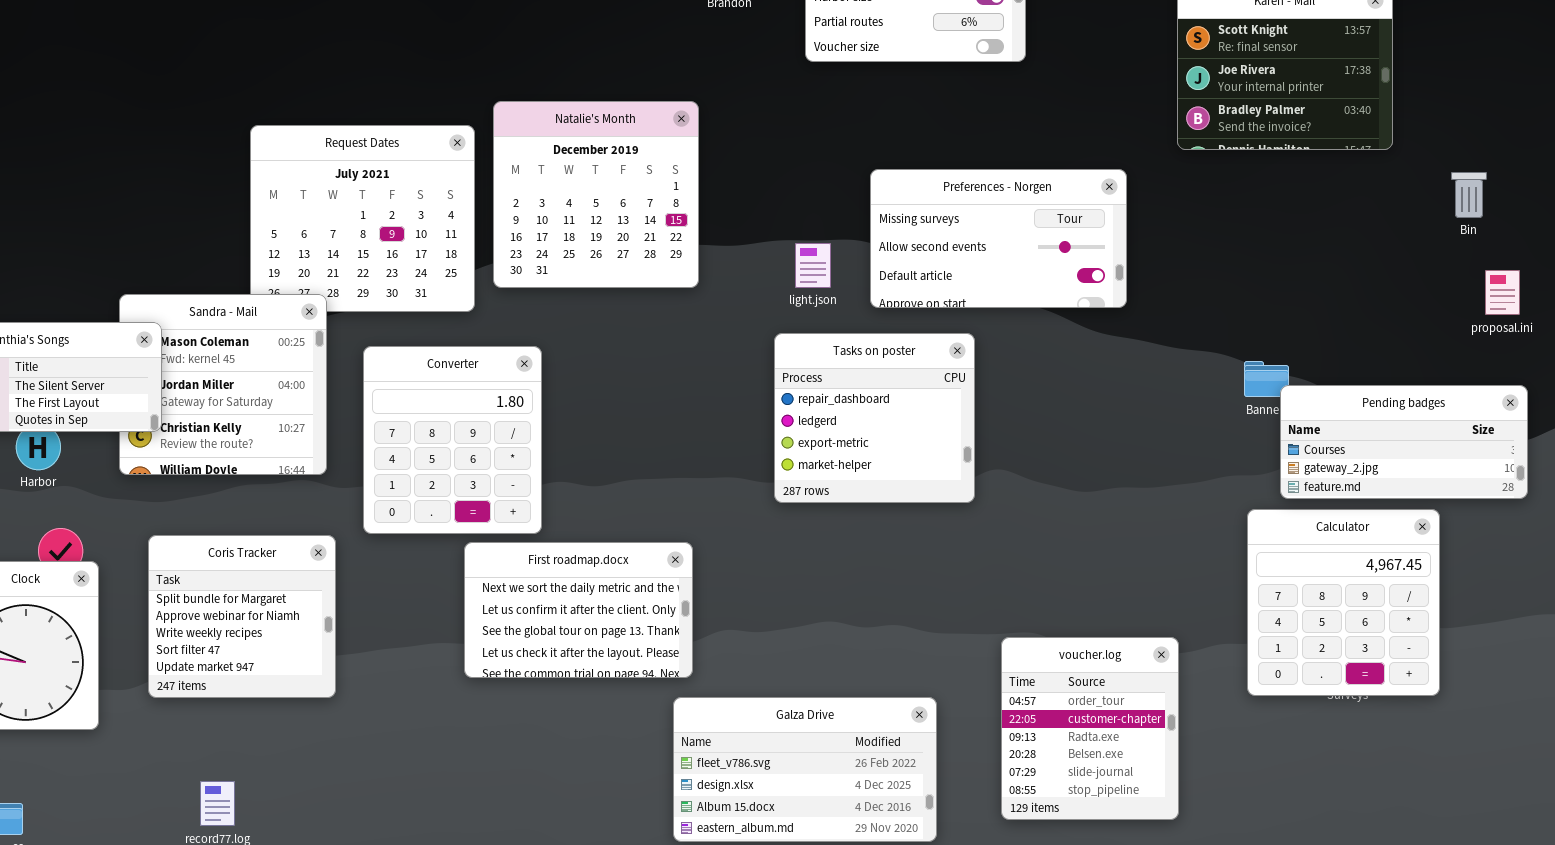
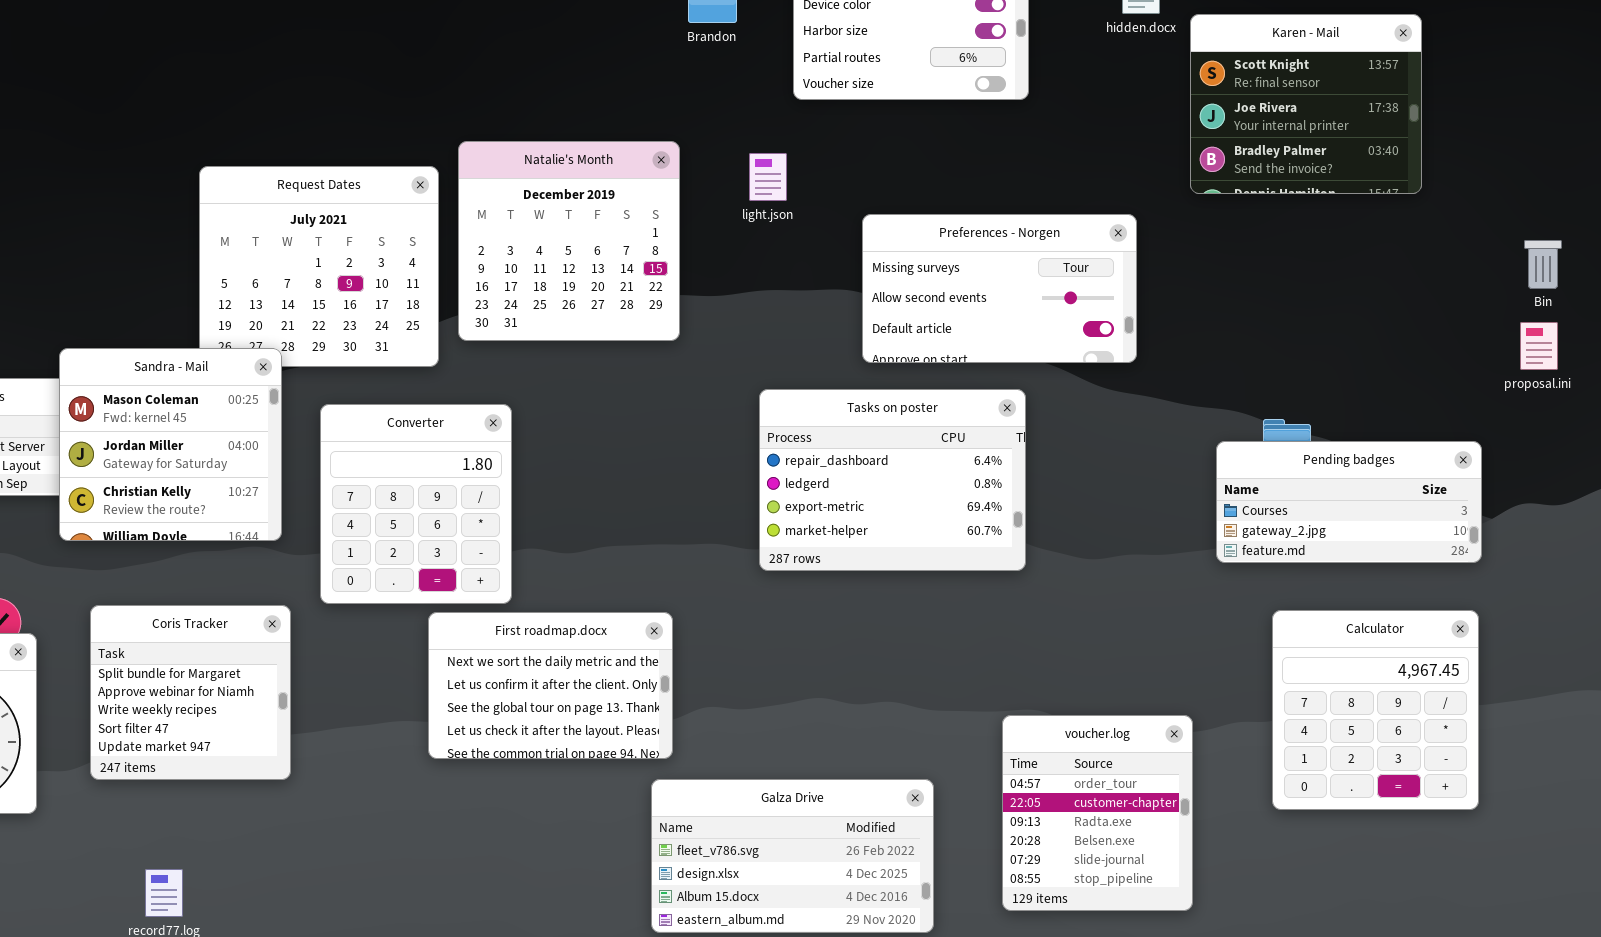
Bin: [1451,172,1487,218] -> [1524,240,1562,289], moved
light.json: [795,243,831,288] -> [749,153,787,201], moved
Sandra - Mail: [119,294,327,475] -> [59,348,282,541], raised
Tasks on poster: [774,333,975,503] -> [759,389,1026,571], resized
Pending badges: [1280,385,1528,499] -> [1216,441,1482,563], moved
Calculator: [1247,509,1440,696] -> [1272,610,1479,810], moved

